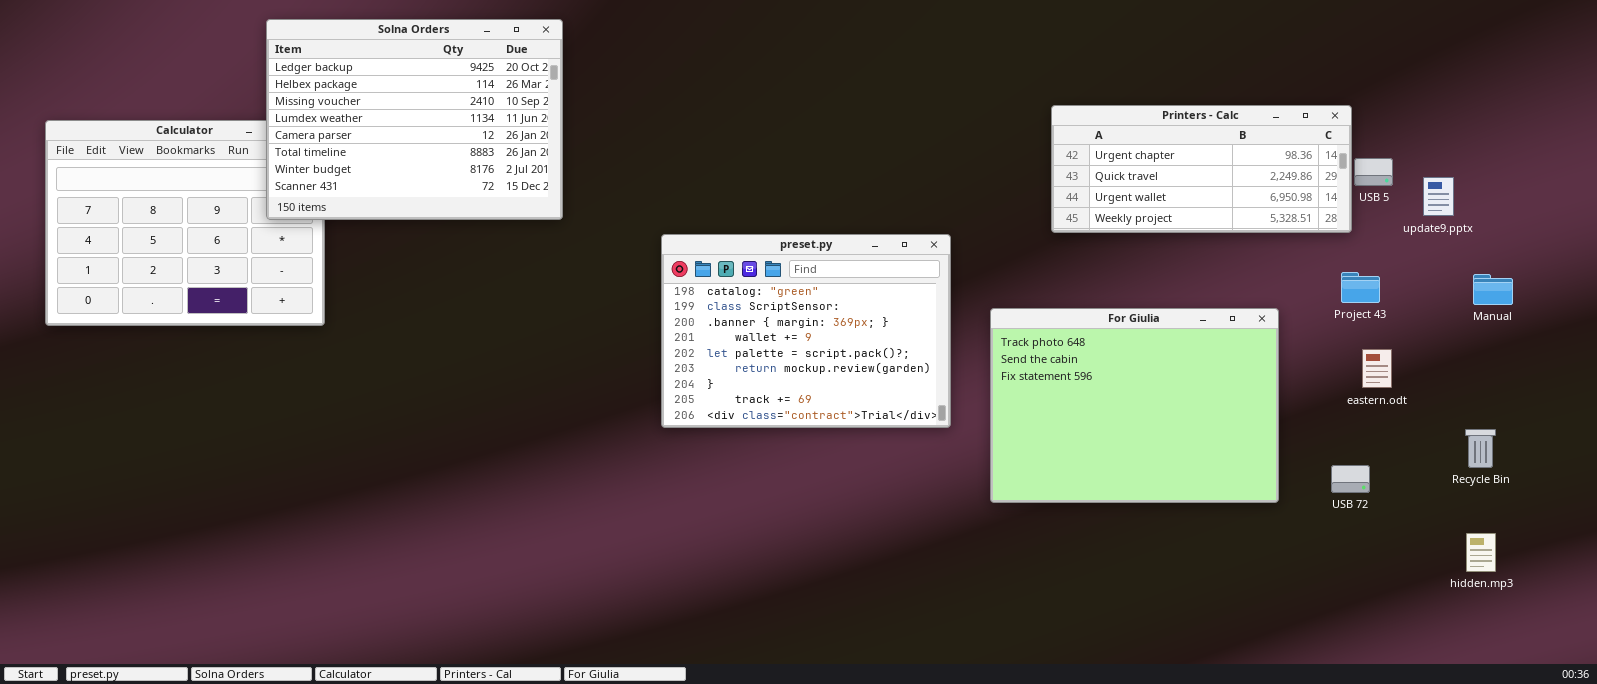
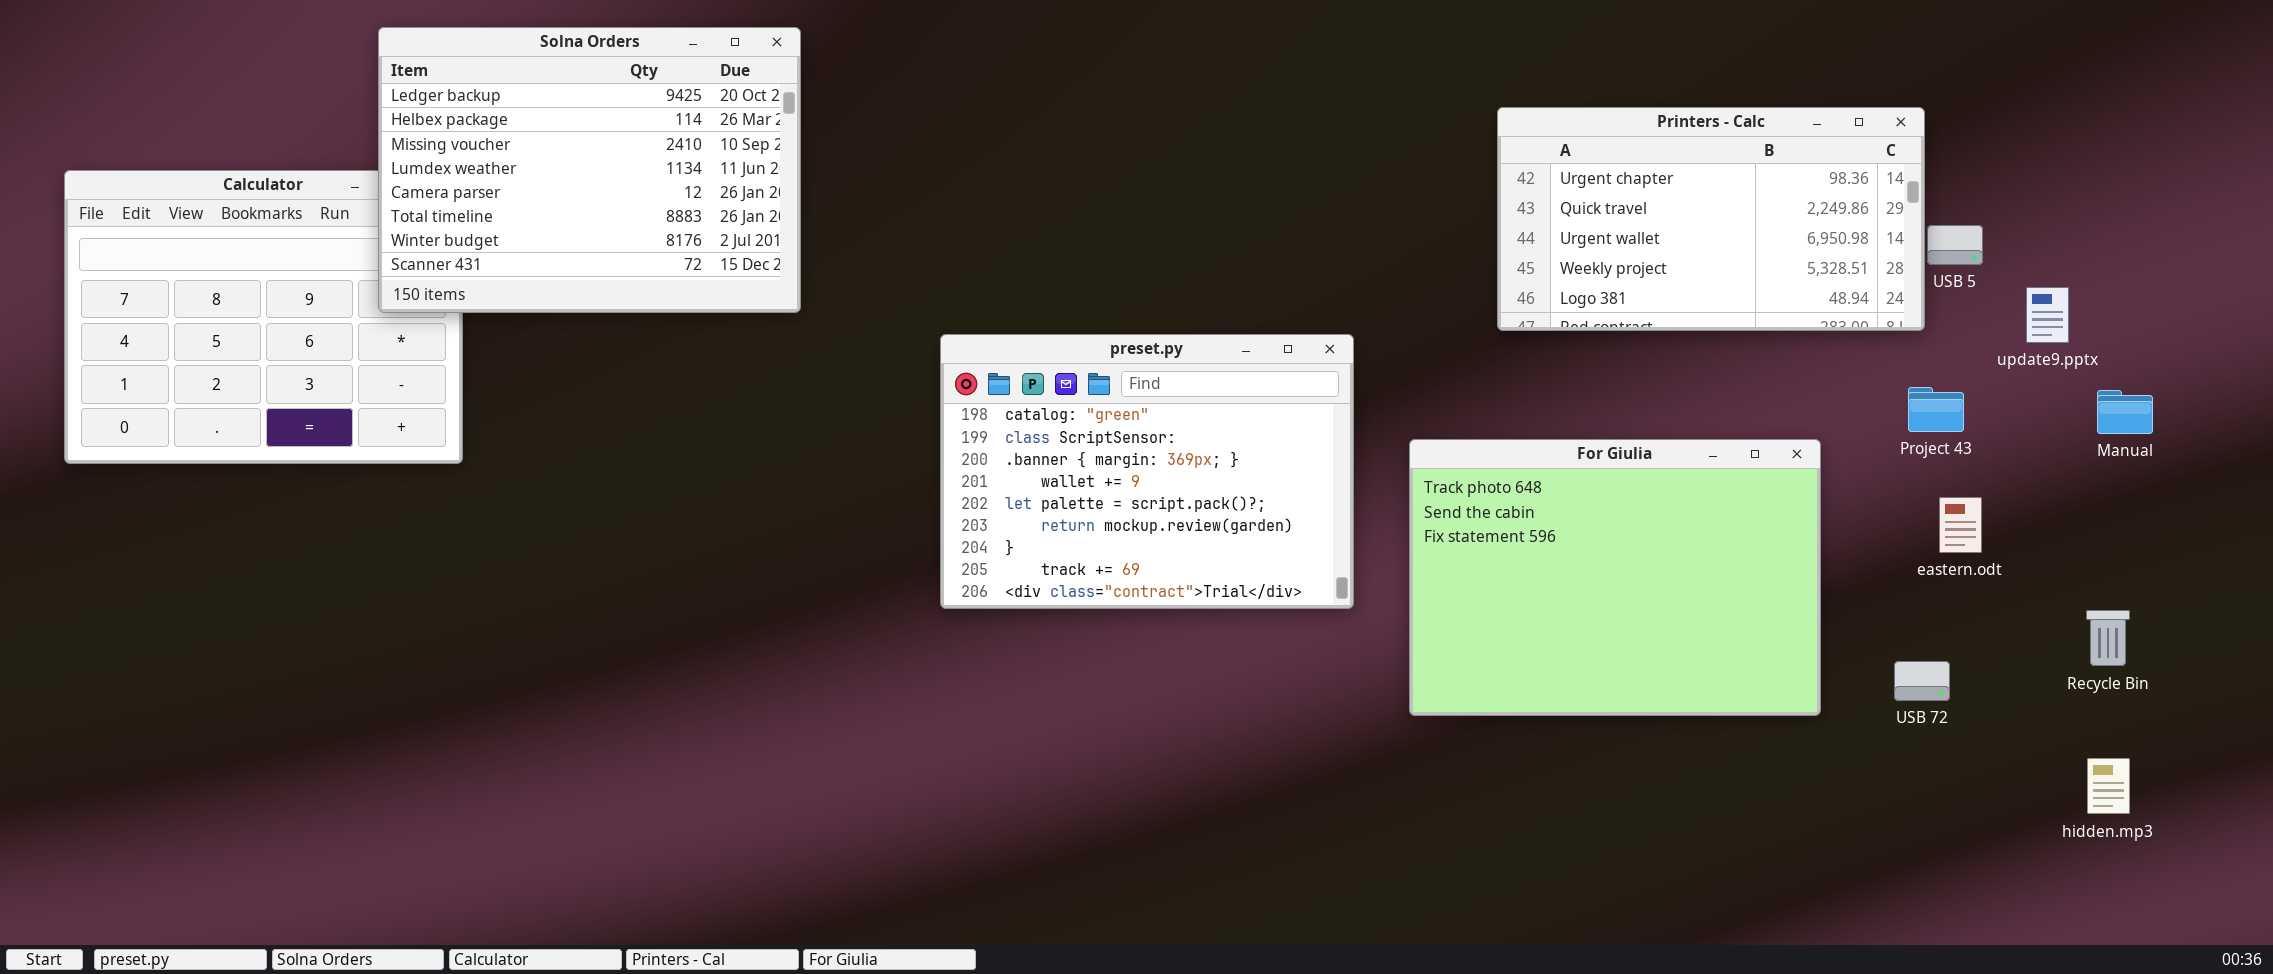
Printers - Calc: [1051,105,1352,233] -> [1497,107,1925,331], resized
update9.pptx: [1423,177,1454,216] -> [2026,287,2069,343], moved

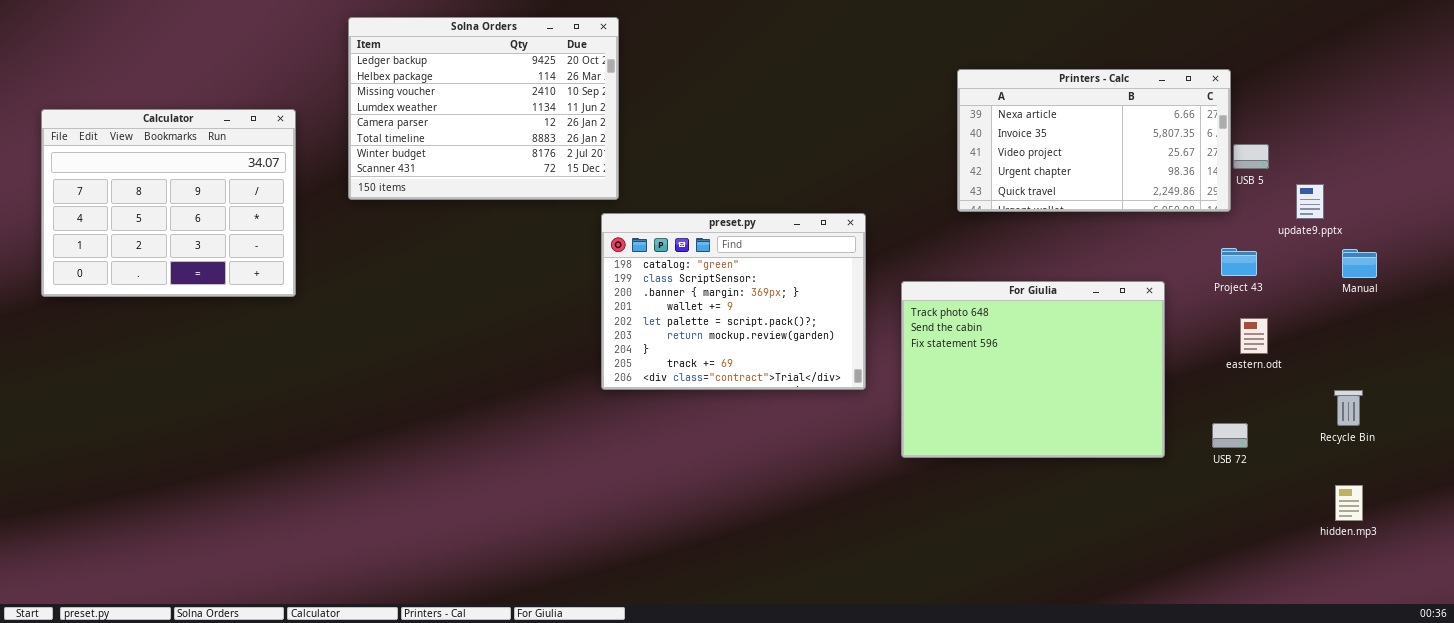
Solna Orders: [378,27,801,313] -> [348,17,619,200], moved
Printers - Calc: [1497,107,1925,331] -> [957,69,1231,212], scrolled up 3 rows

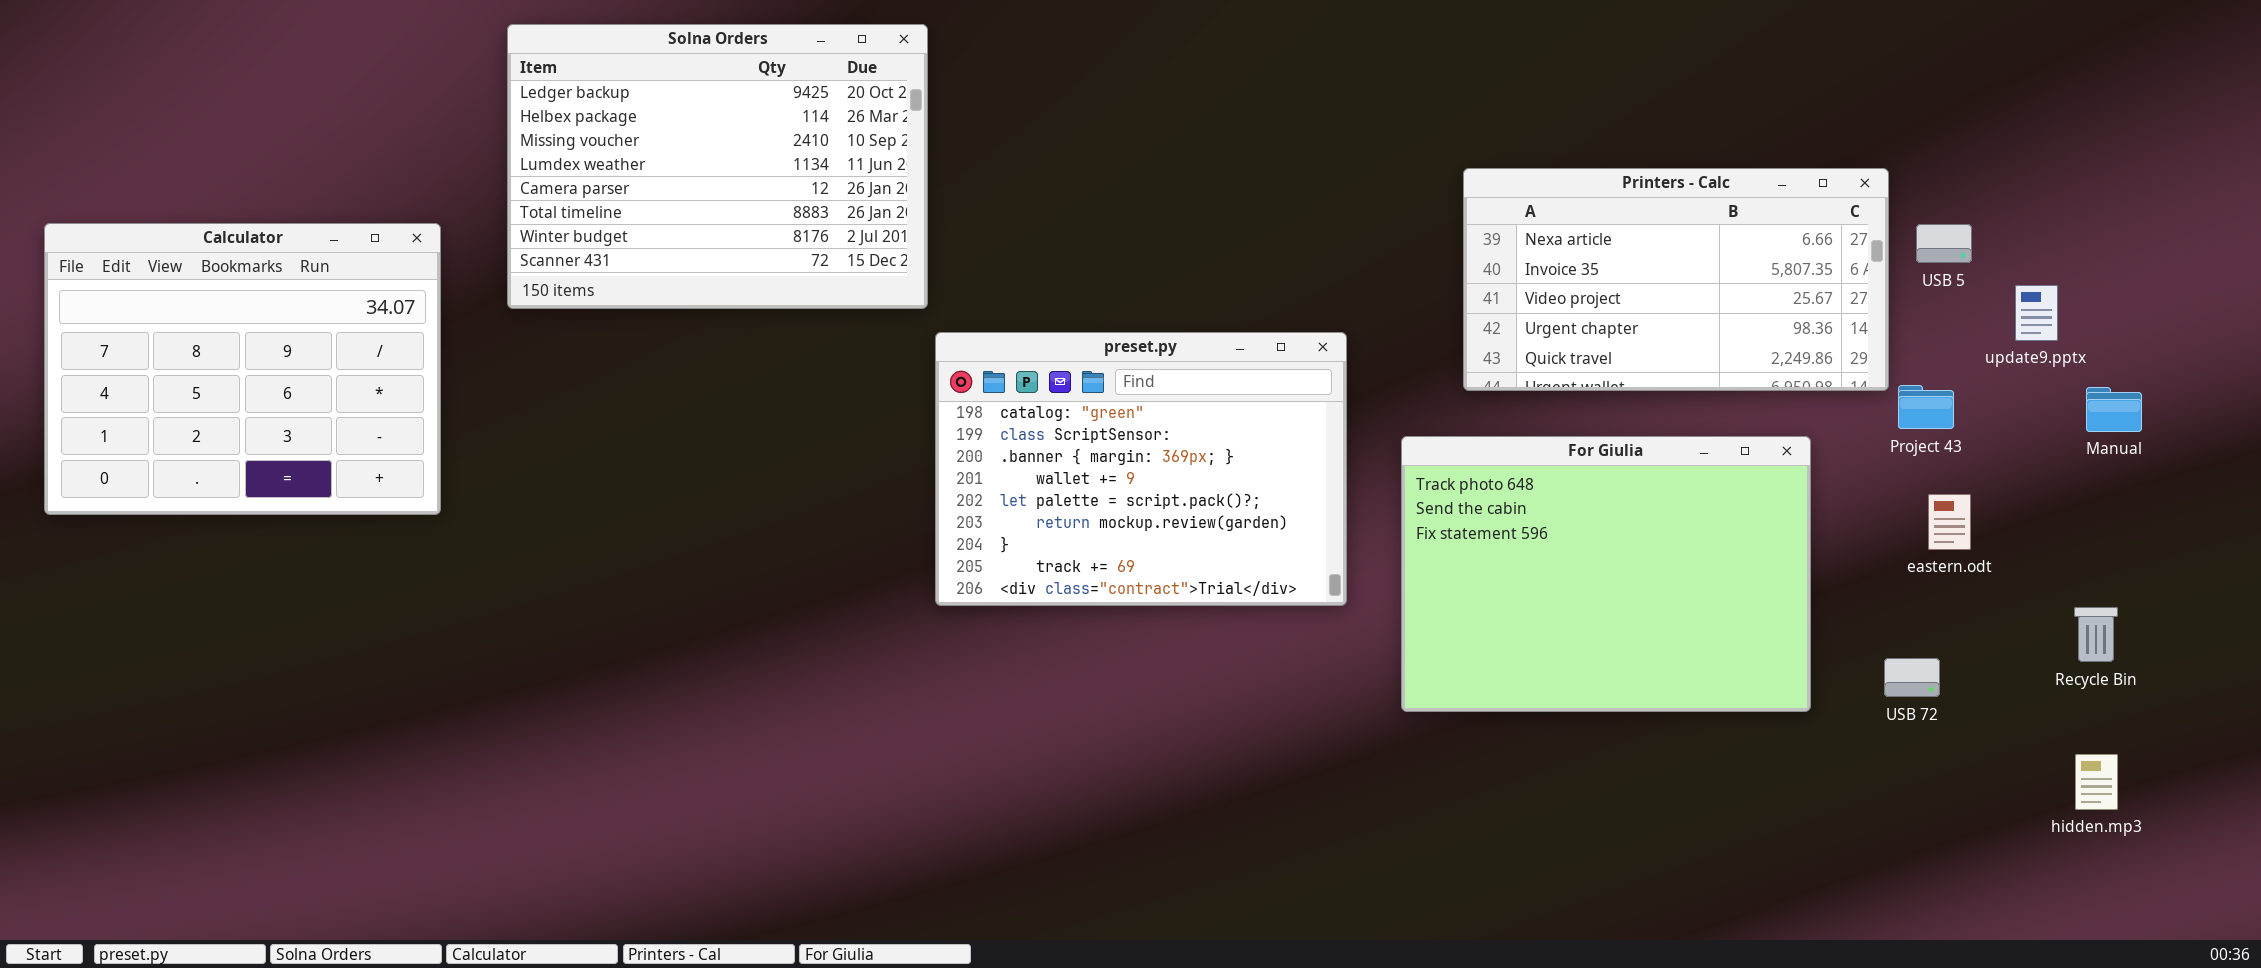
Solna Orders: [348,17,619,200] -> [507,24,928,309], moved
Printers - Calc: [957,69,1231,212] -> [1463,168,1889,391], moved
Calculator: [41,109,296,297] -> [44,223,441,515], moved

